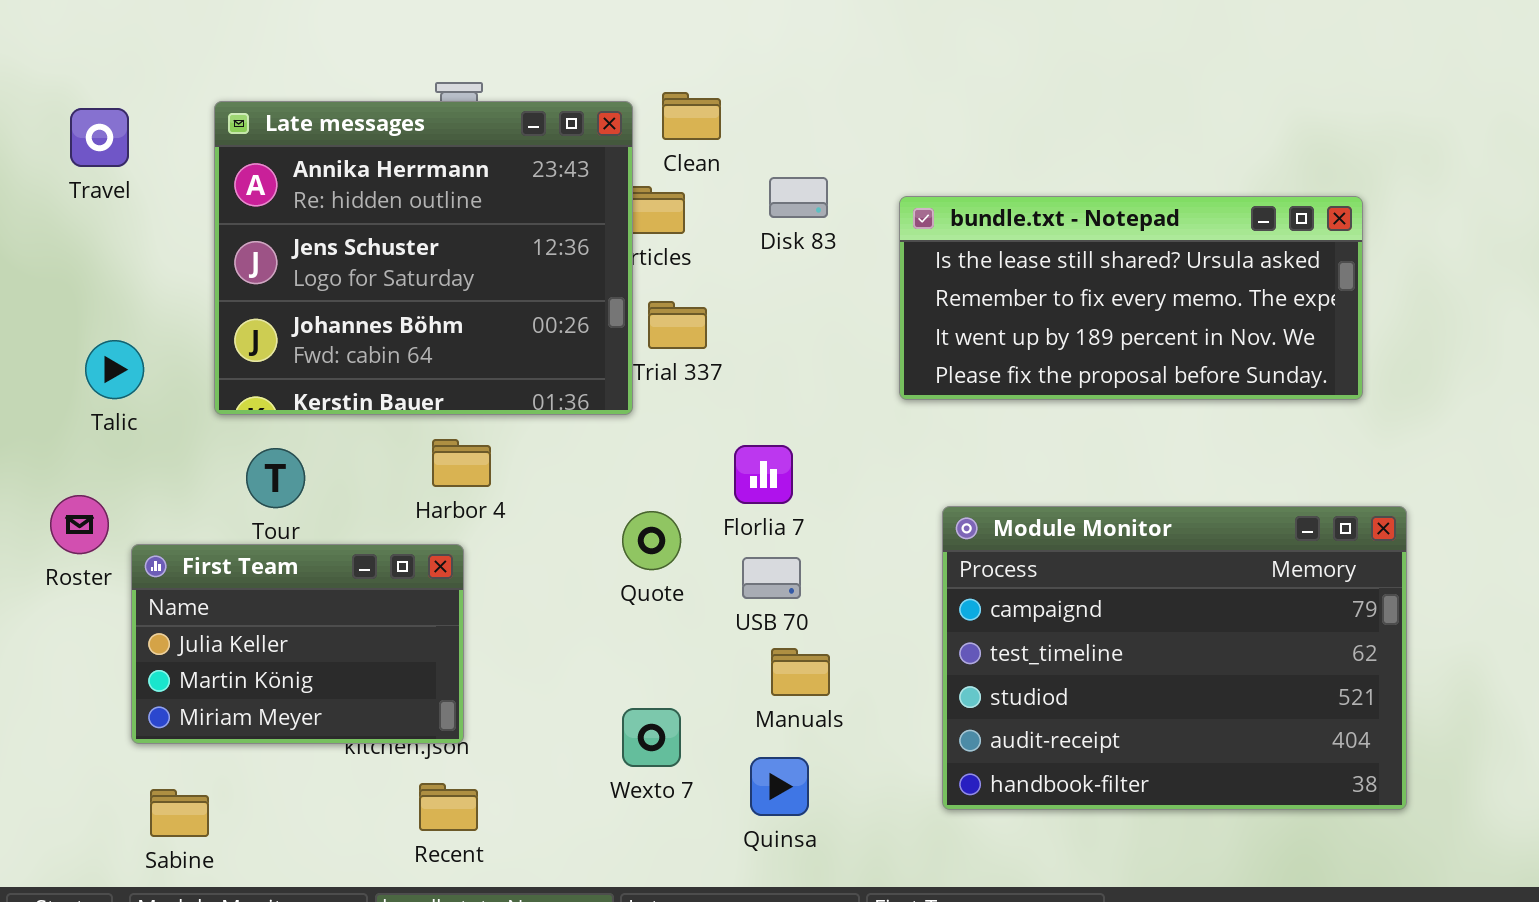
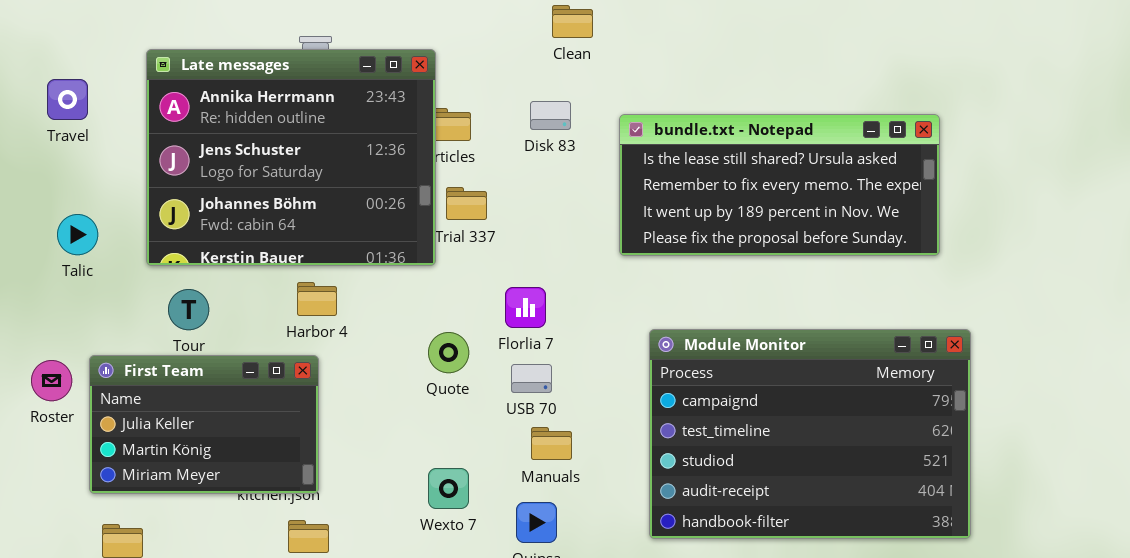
Clean: [662,92,721,140] -> [552,5,593,38], moved
Travel: [70,108,129,167] -> [47,79,88,120], moved
Roster: [50,495,109,554] -> [31,360,72,401], moved

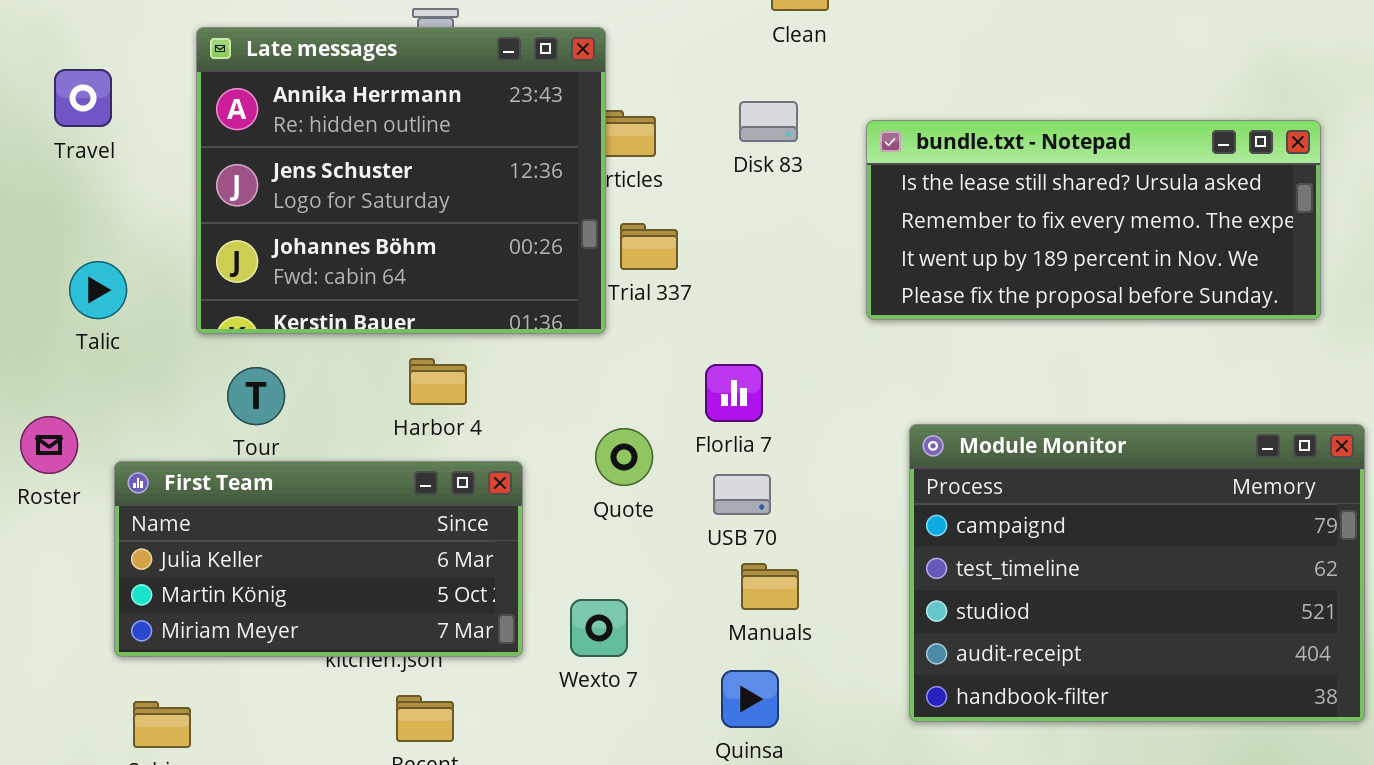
First Team: [89,355,319,494] -> [114,461,523,657], resized
Roster: [31,360,72,401] -> [20,416,78,474], moved
Wexto 7: [428,468,469,509] -> [570,599,628,657], moved

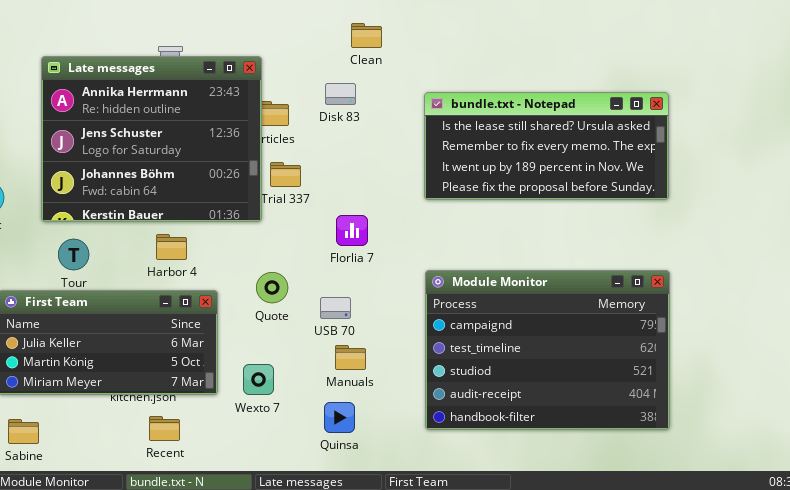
Disk 83: [739,101,798,142] -> [325,83,356,105], moved
bundle.txt - Notepad: [866,120,1321,320] -> [424,92,669,200], moved
Florlia 7: [705,364,763,422] -> [336,215,368,246], moved

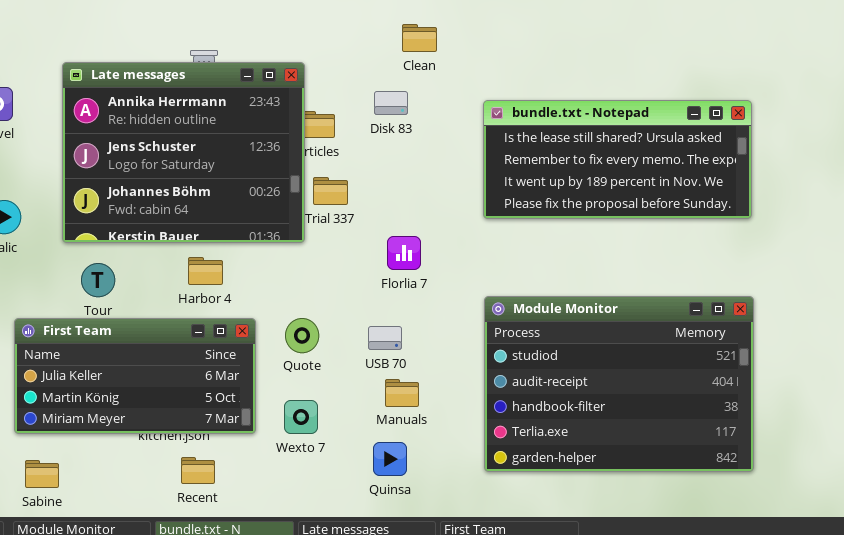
Module Monitor: [425,270,670,430] -> [484,296,754,472], scrolled down 2 rows
Quote: [256,272,288,303] -> [285,318,319,353], moved

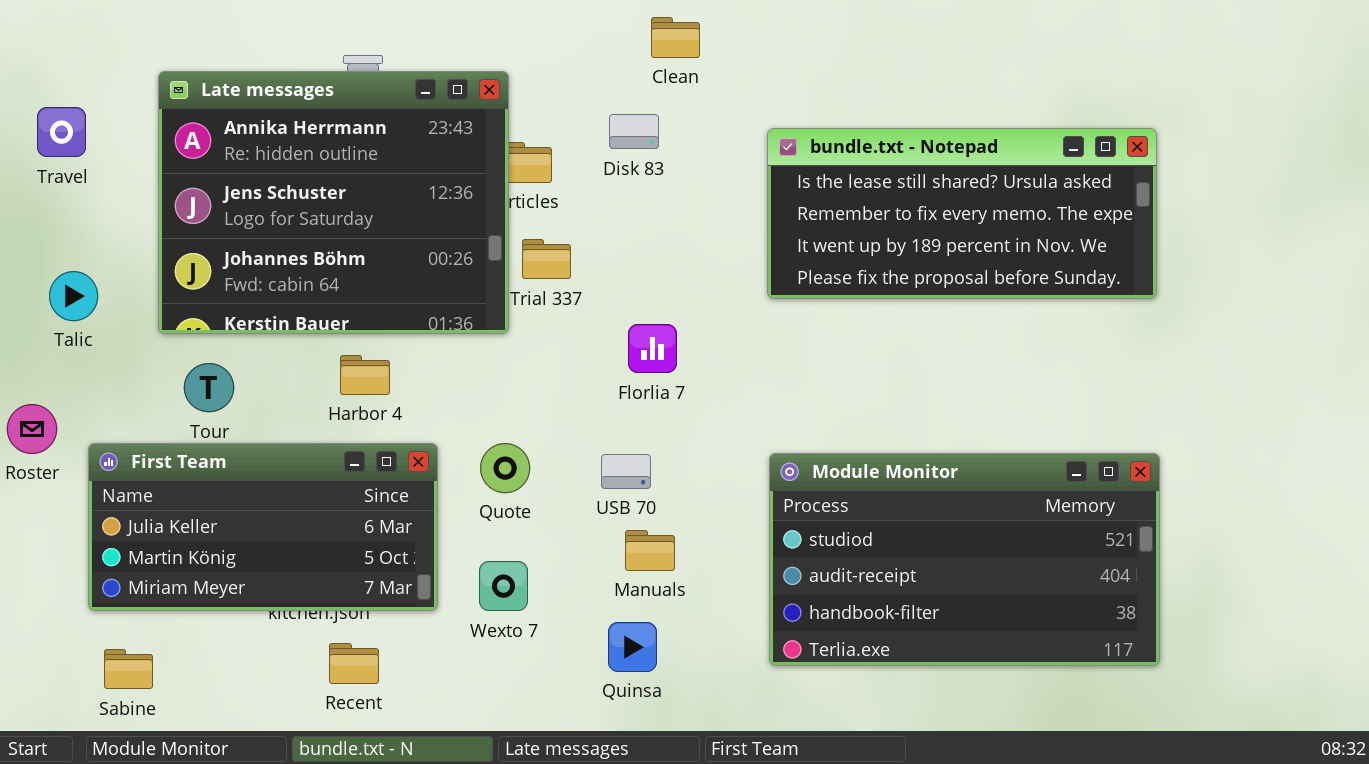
Module Monitor: [484,296,754,472] -> [769,453,1160,666], resized

